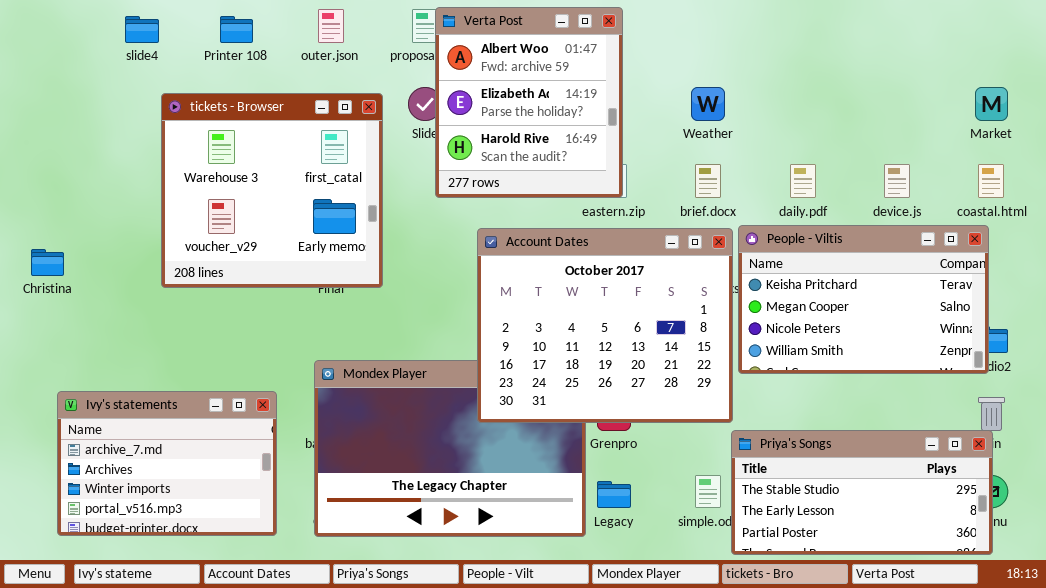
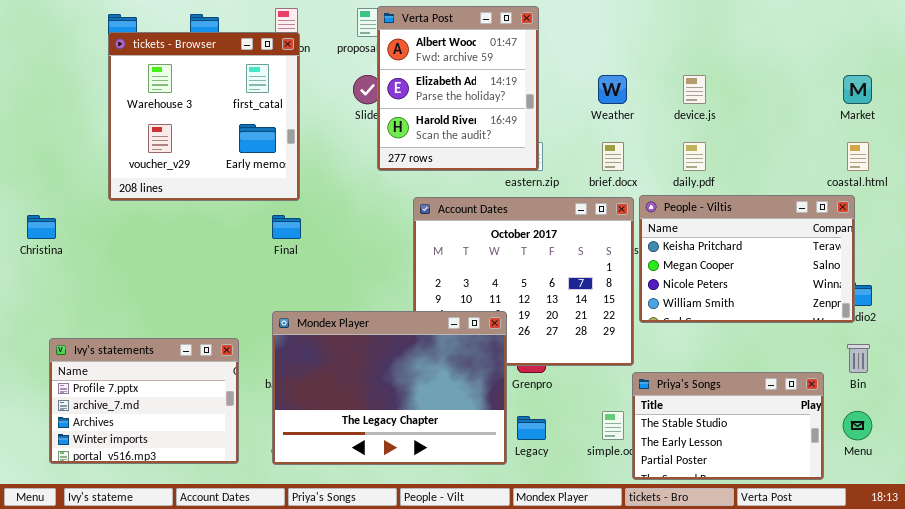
tickets - Browser: [161,93,383,288] -> [108,32,300,201], moved
device.js: [884,164,910,198] -> [683,75,706,104], moved
Mondex Player: [314,360,586,537] -> [272,311,507,465], raised
Ivy's statements: [57,391,277,536] -> [49,338,239,464], scrolled up 1 row
Priya's Songs: [731,430,993,555] -> [632,372,824,480], resized

